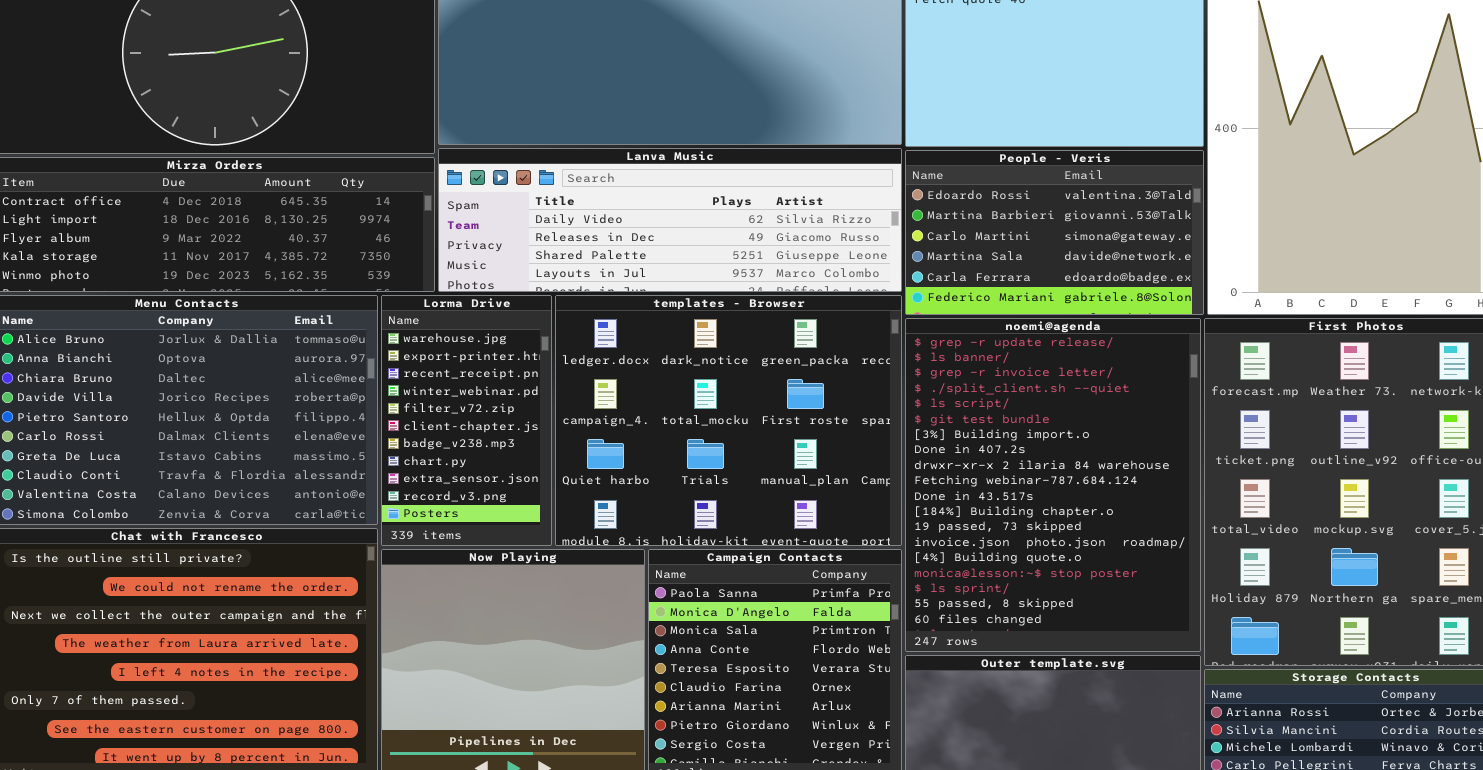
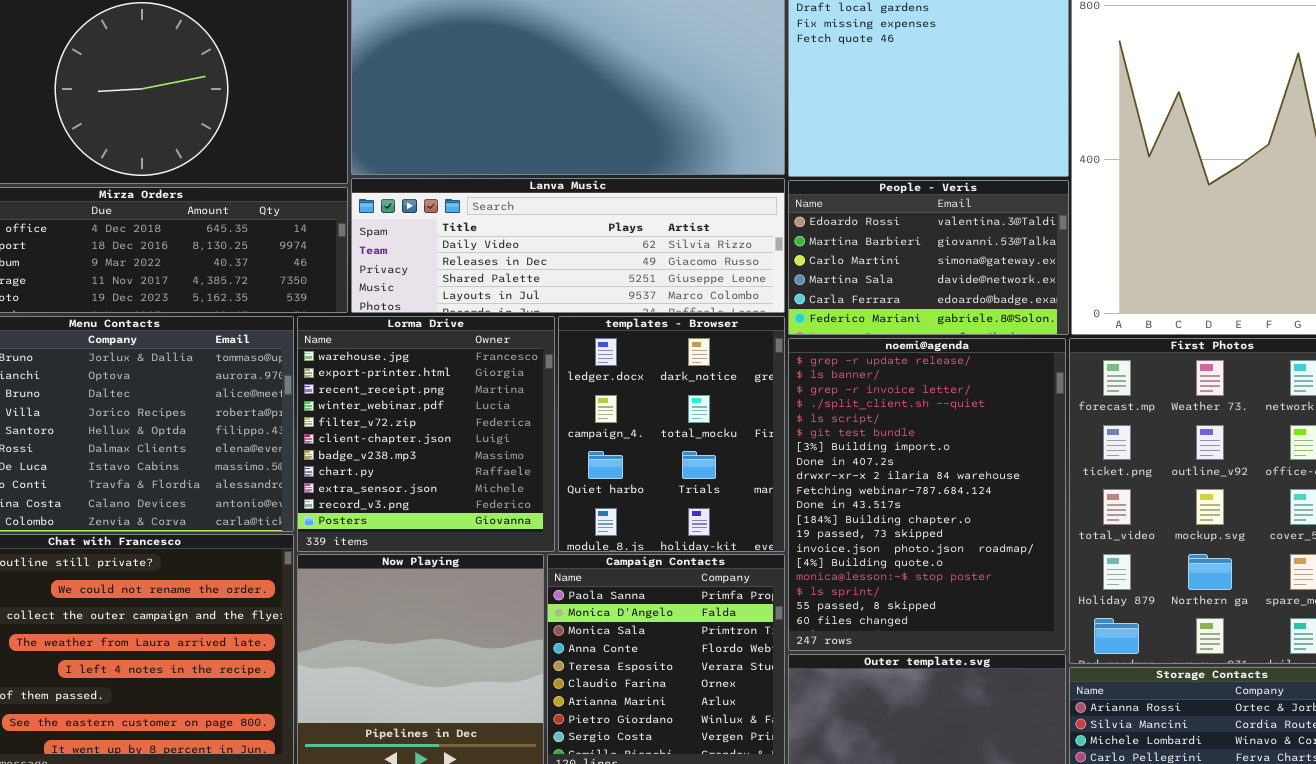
Lorma Drive: [381,295,552,546] -> [297,316,555,552], resized
templates - Browser: [555,295,902,546] -> [558,316,785,552], resized

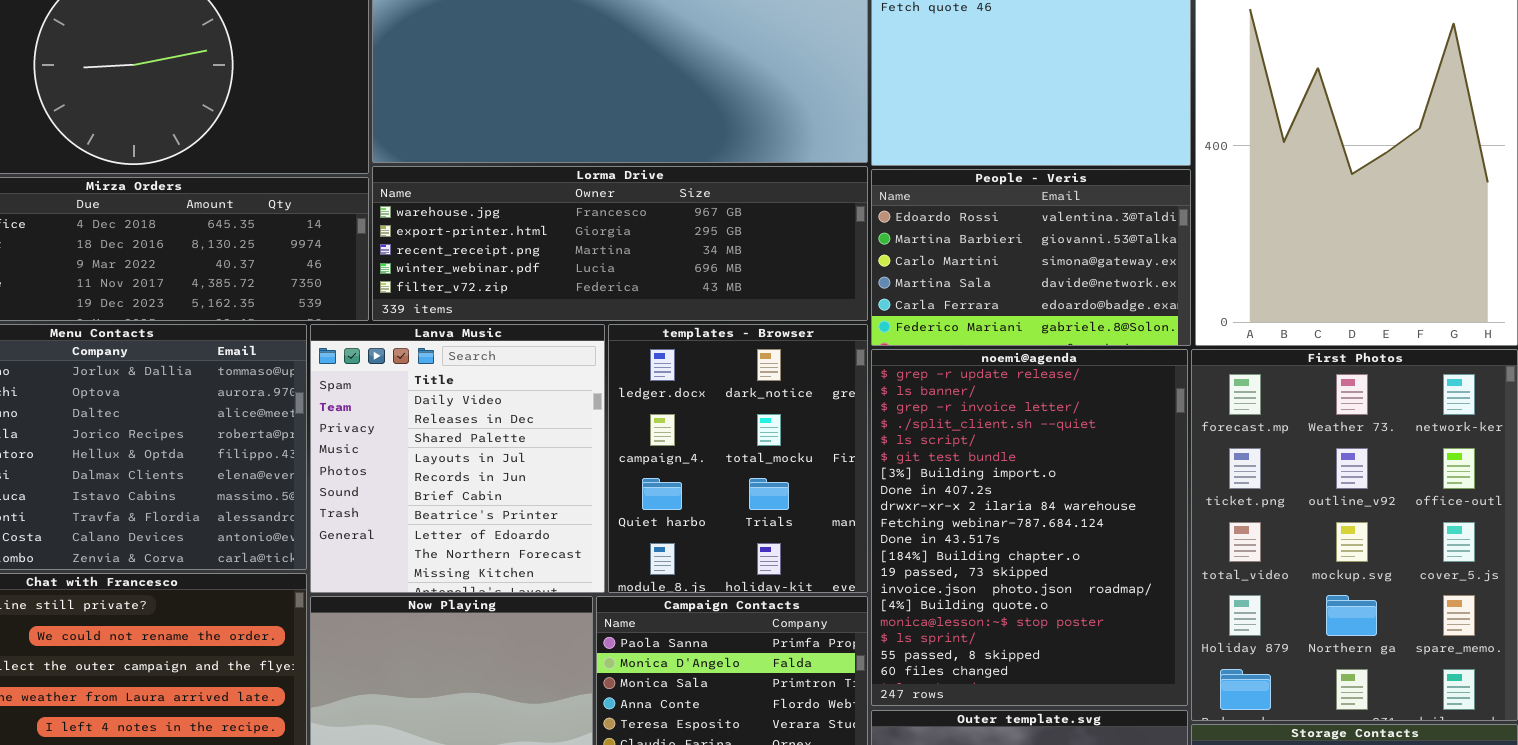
Lanva Music: [351,178,785,313] -> [310,324,605,593], moved, resized
Lorma Drive: [297,316,555,552] -> [372,166,868,321], moved, resized

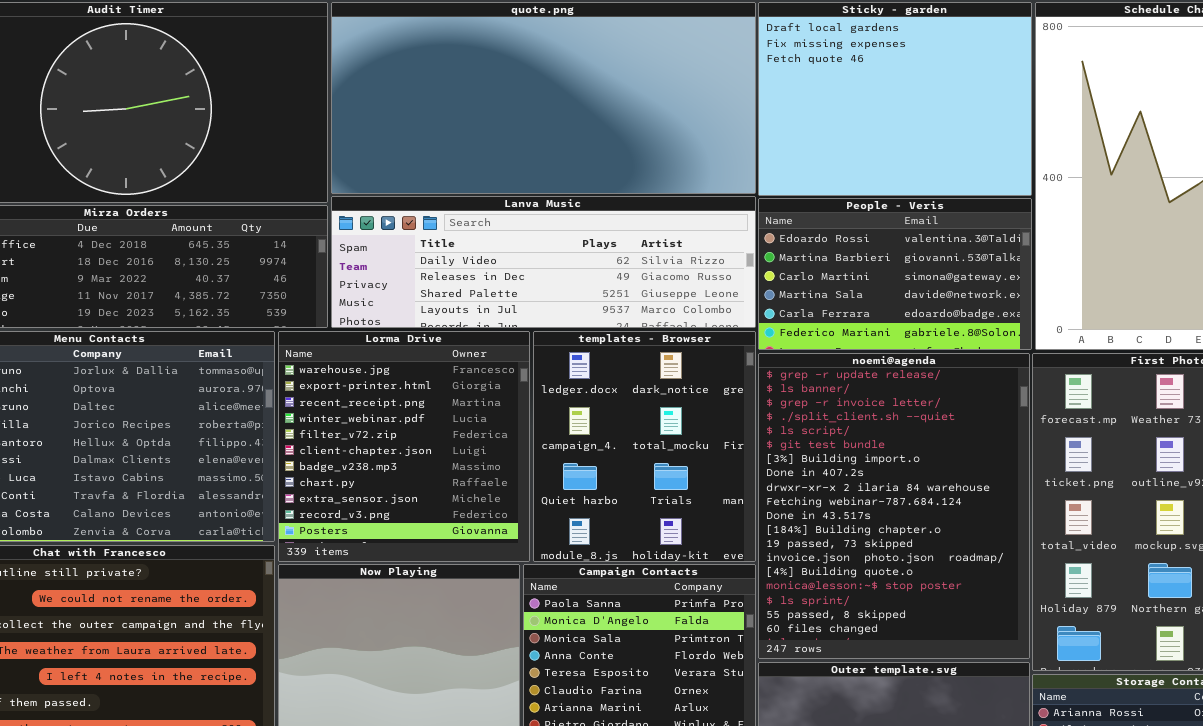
Lorma Drive: [372,166,868,321] -> [278,331,530,562], moved, resized
Lanva Music: [310,324,605,593] -> [331,196,756,328], moved, resized

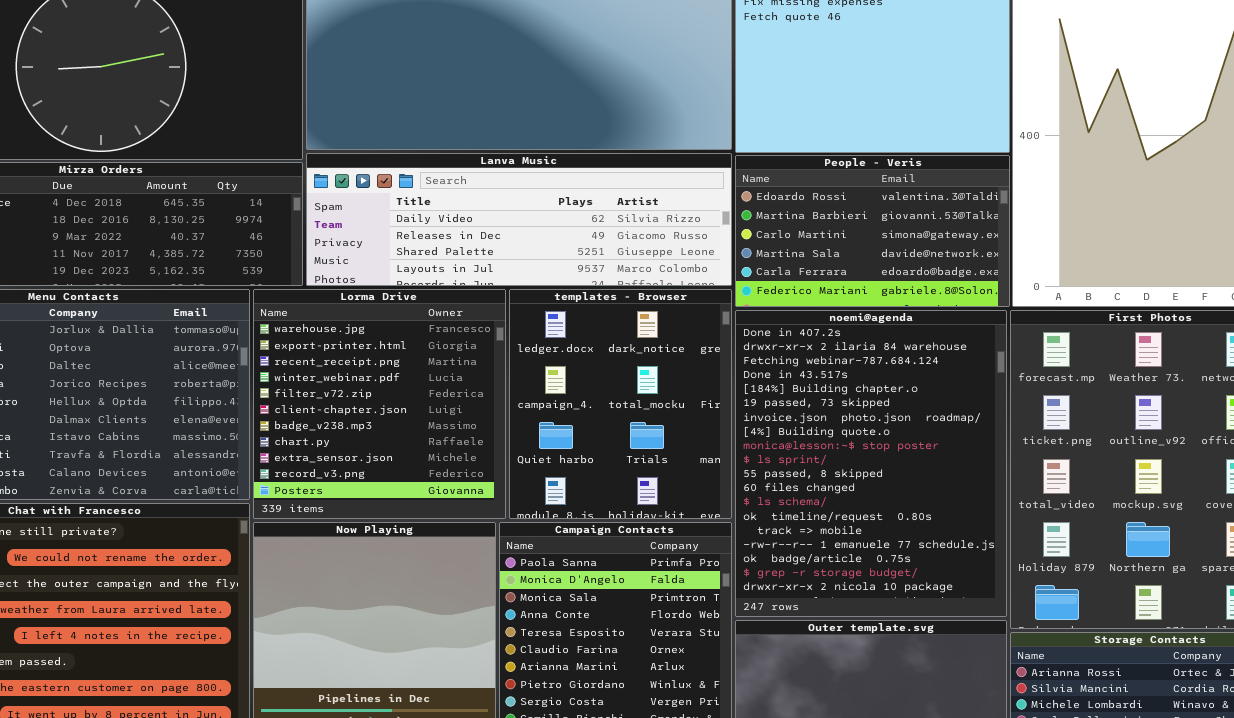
noemi@agenda: [758,353,1030,659] -> [735,310,1007,617], scrolled down 7 rows

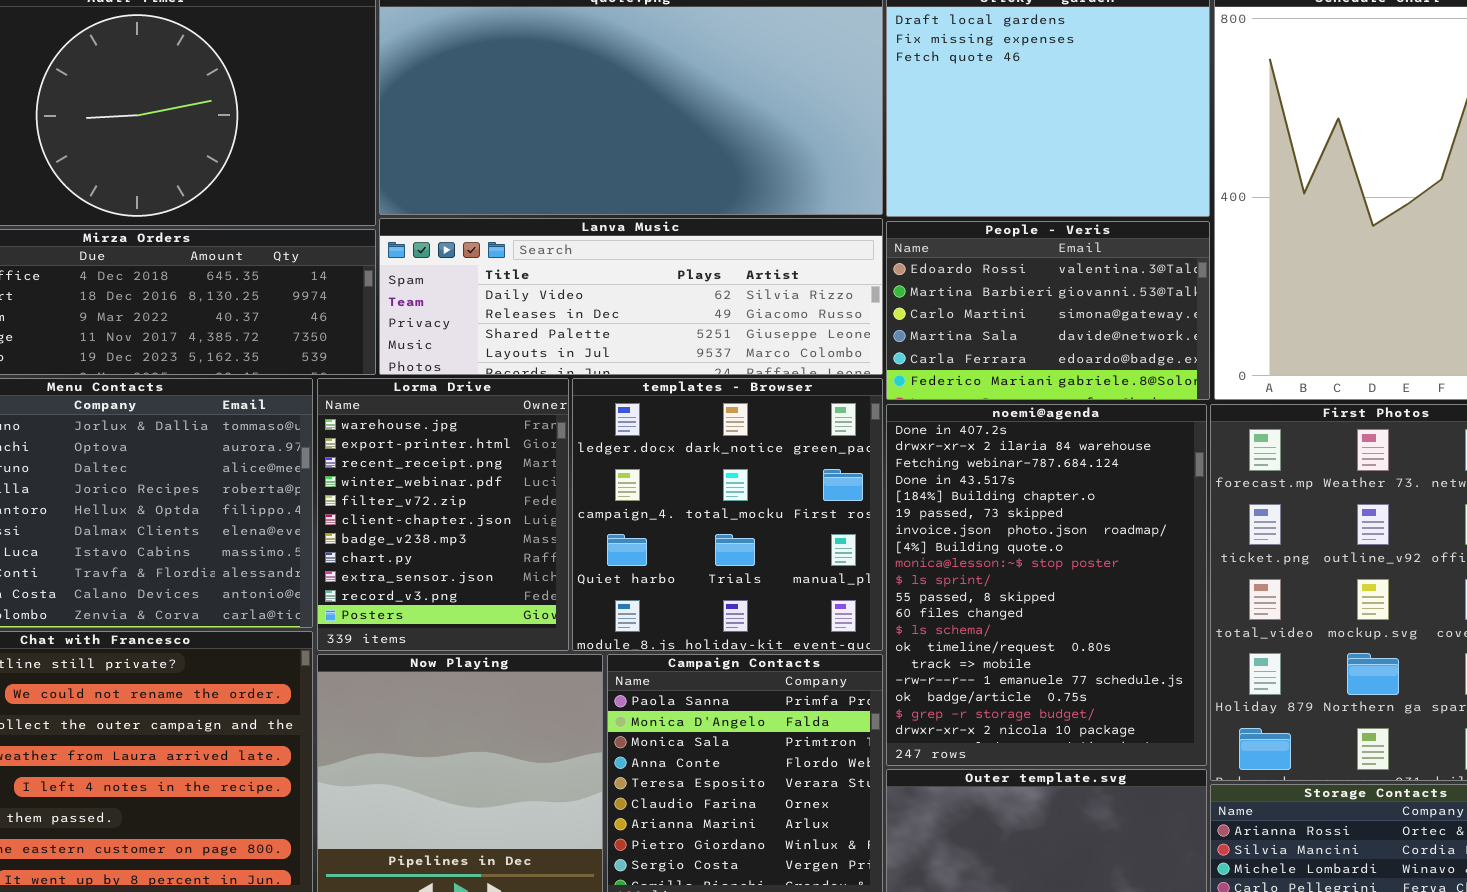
Lorma Drive: [253,289,506,519] -> [317,378,569,651], resized
templates - Browser: [509,289,732,519] -> [572,378,883,651], resized

